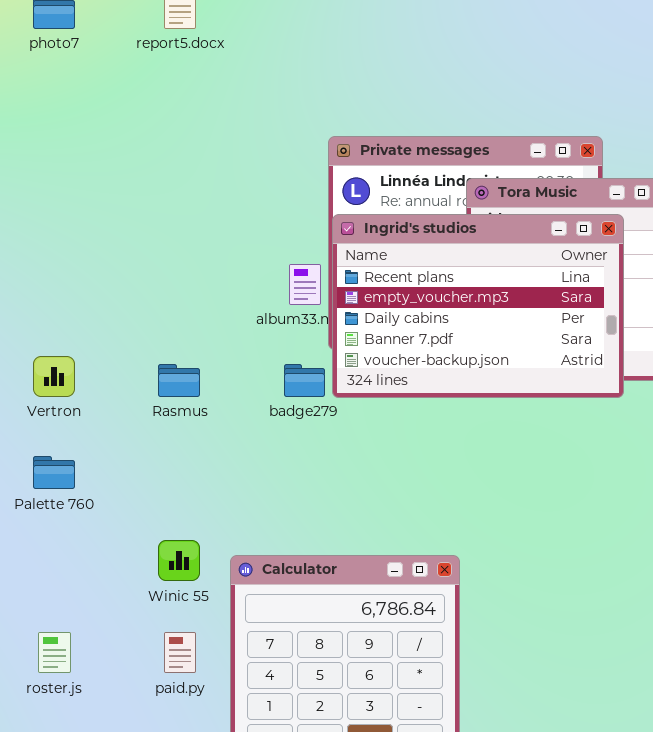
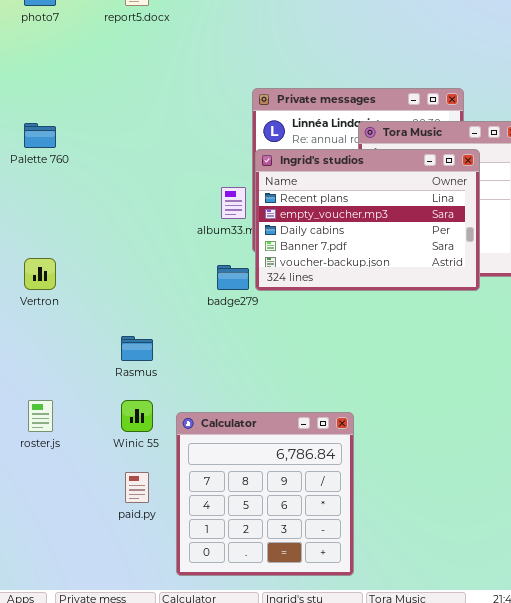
Rasmus: [158,364,200,397] -> [121,336,153,361], moved
Palette 760: [33,456,75,489] -> [24,123,56,148], moved
roster.js: [38,632,71,673] -> [28,400,53,432], moved

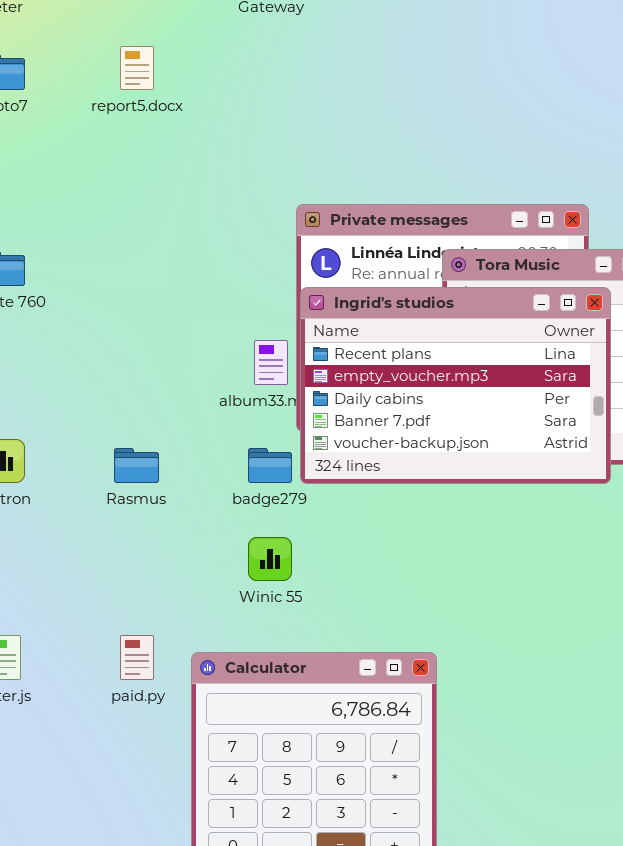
Rasmus: [121,336,153,361] -> [114,448,159,483], moved
Winic 55: [121,400,153,432] -> [248,537,292,581], moved
paid.py: [125,472,149,503] -> [120,635,154,680], moved

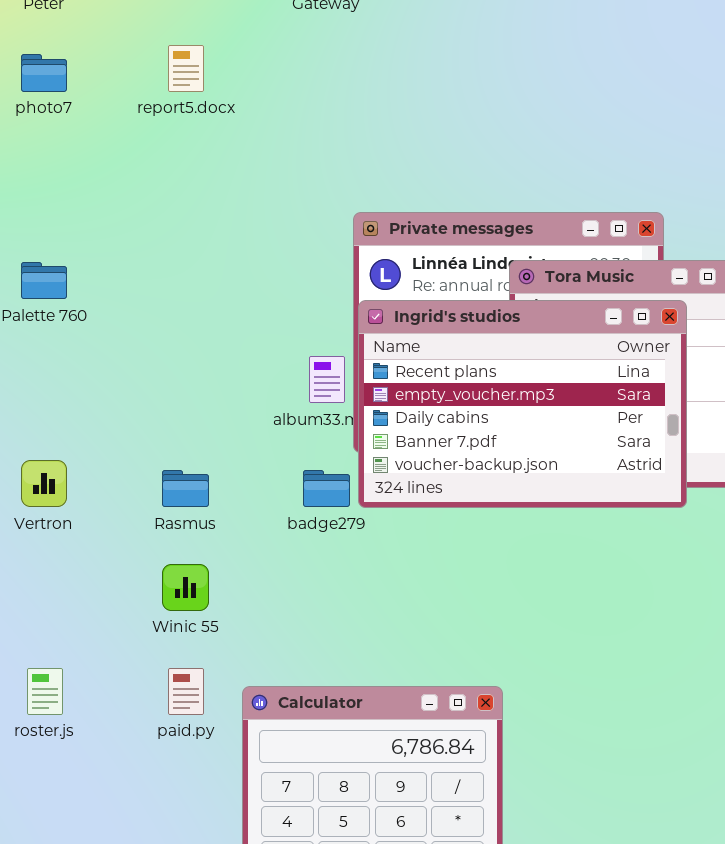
Winic 55: [248,537,292,581] -> [162,564,209,611], moved

